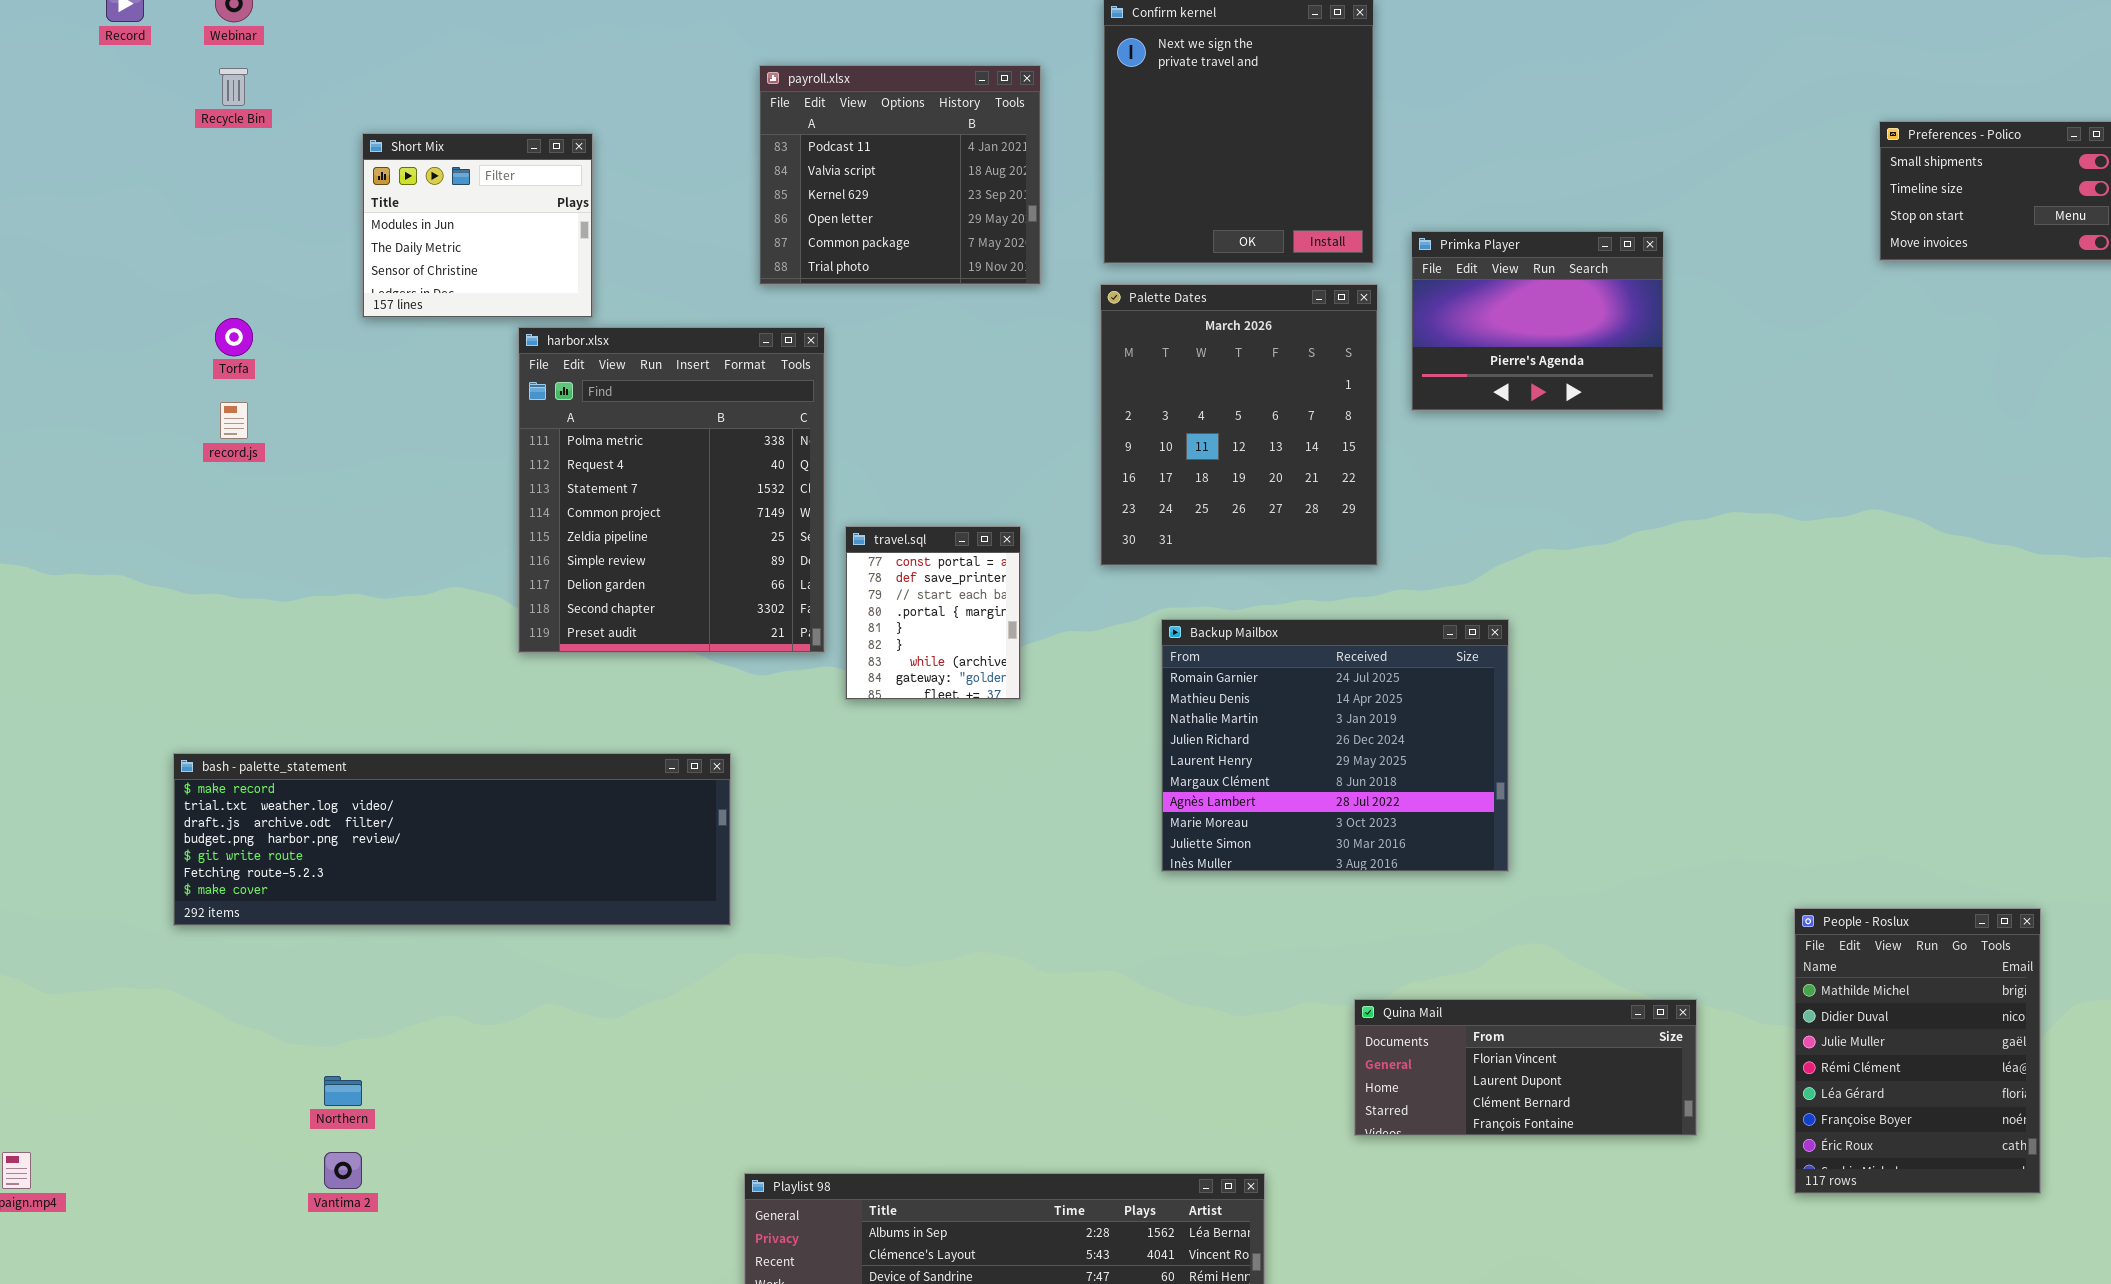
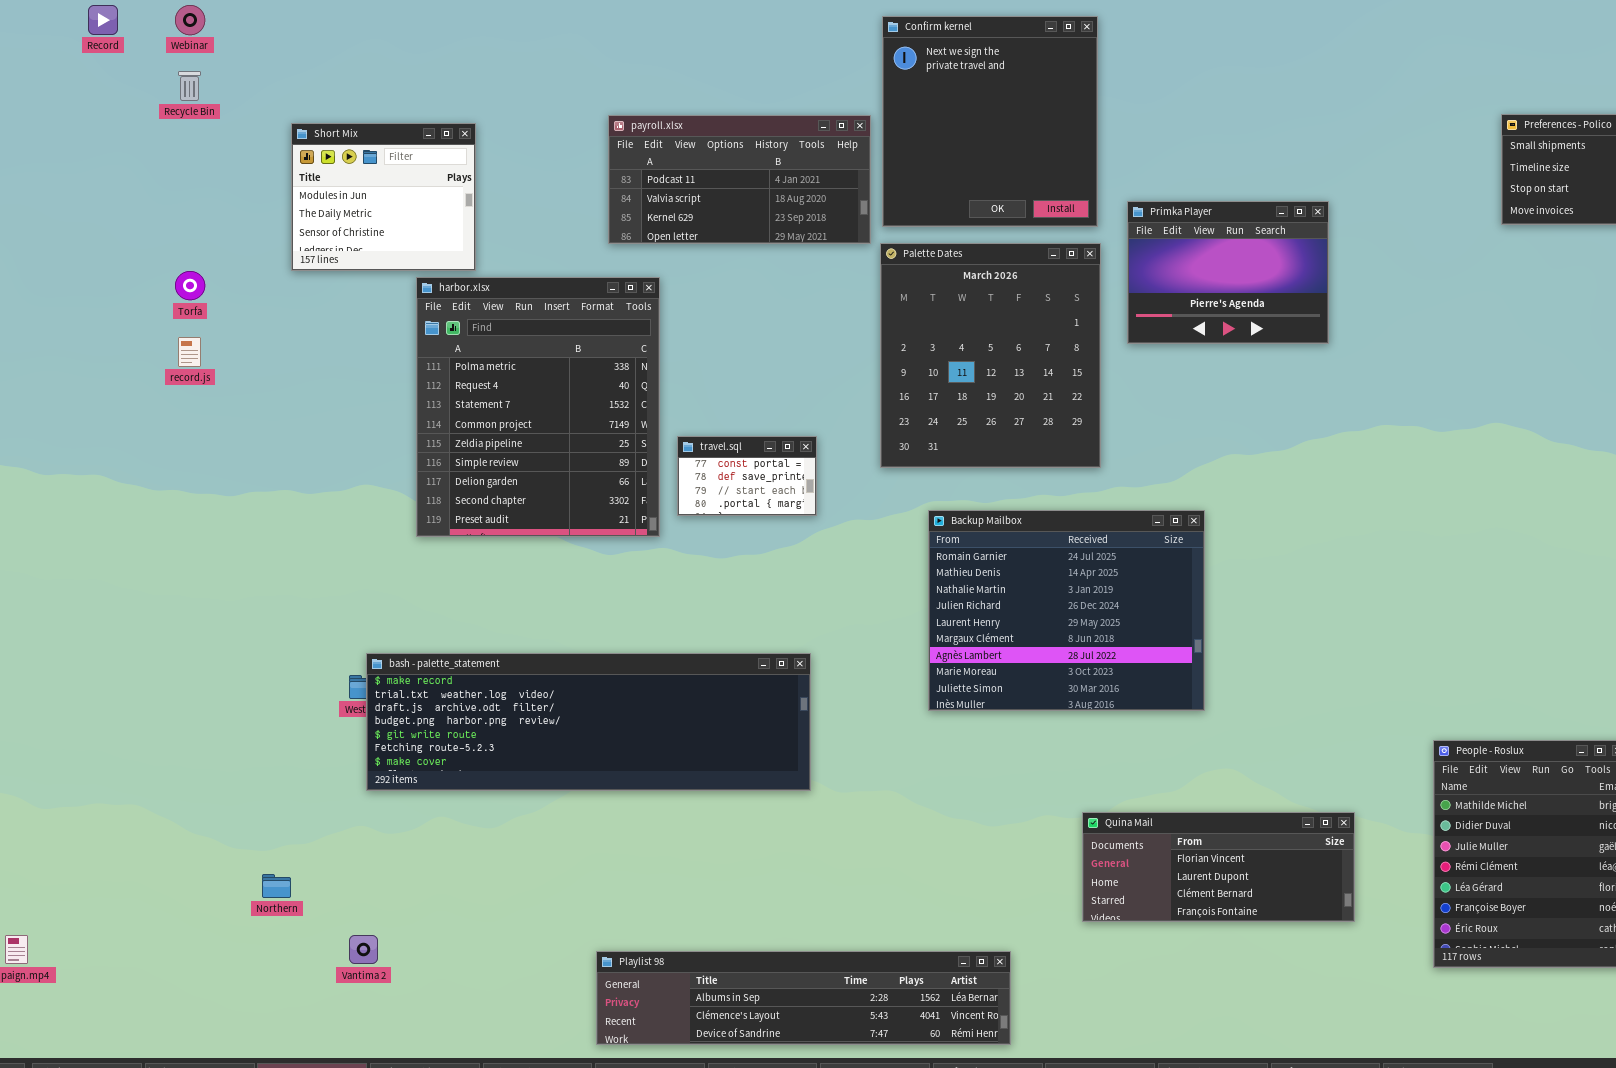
payroll.xlsx: [759,65,1041,285] -> [608,115,871,244], resized
travel.sql: [845,526,1021,700] -> [677,436,817,516], resized
bash - palette_statement: [173,753,731,926] -> [366,653,811,791], moved
Vantima 2: [324,1152,362,1189] -> [349,935,378,964], moved

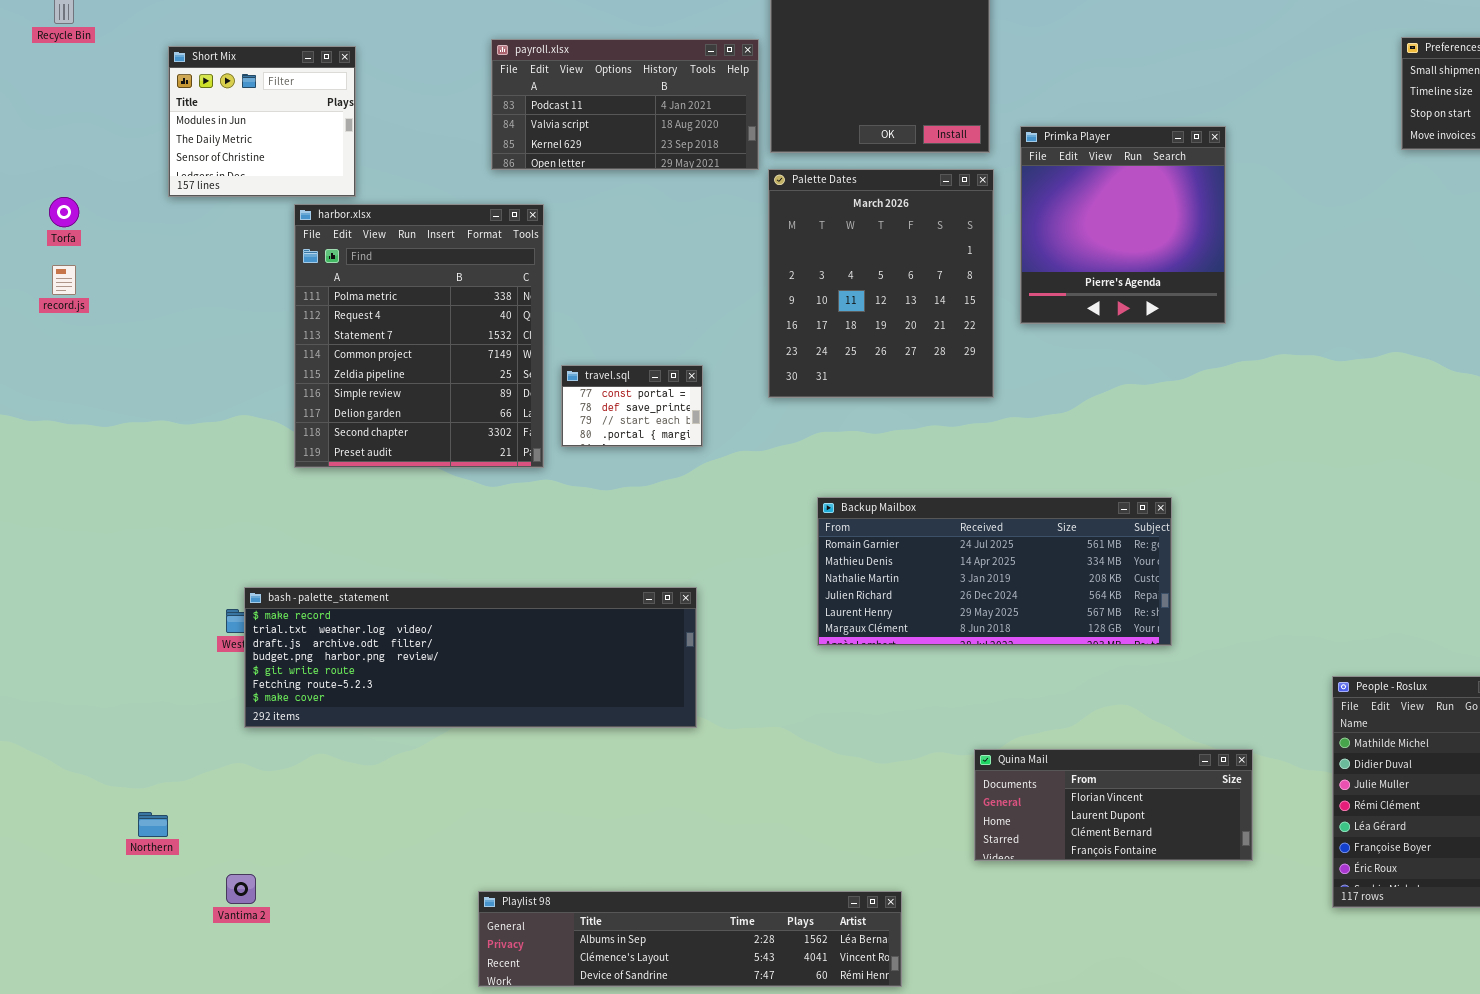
Primka Player: [1127,201,1329,344] -> [1020,126,1226,324], resized
Backup Mailbox: [928,510,1205,711] -> [817,497,1172,646], resized

